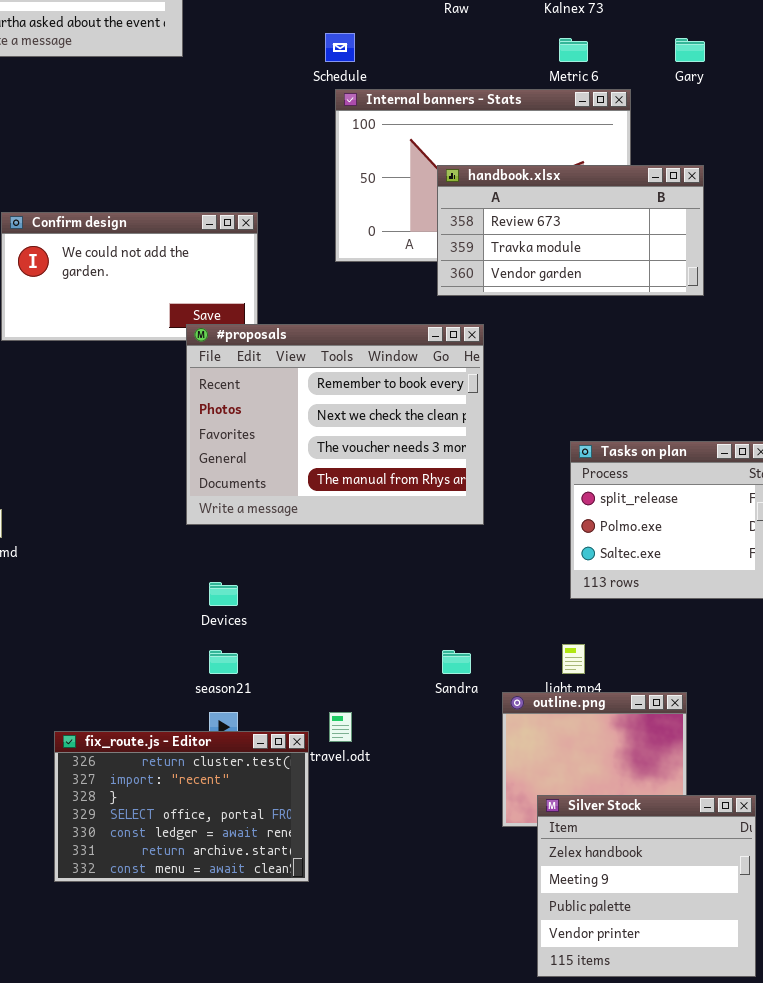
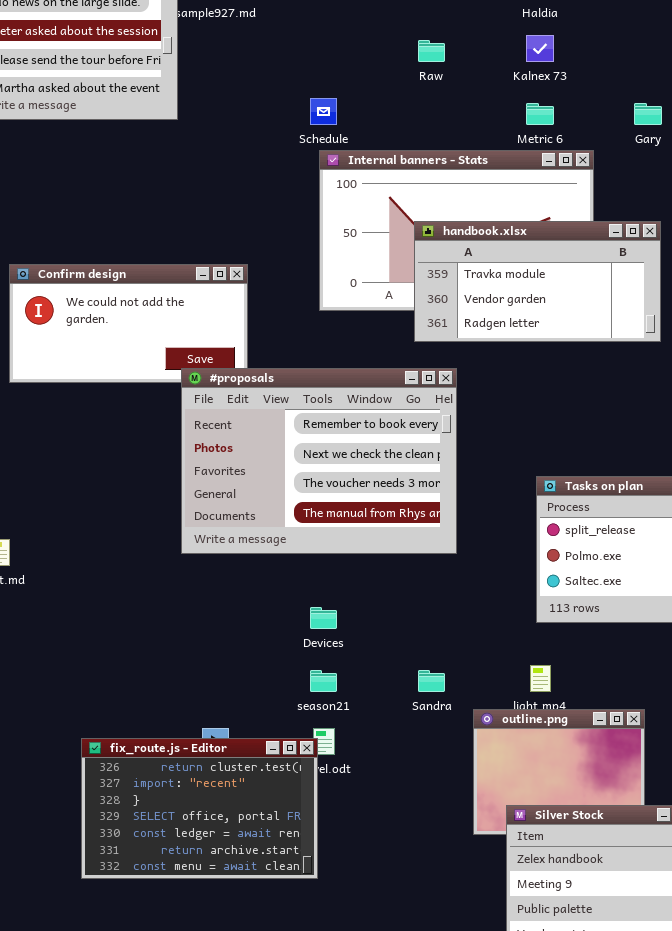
handbook.xlsx: [437,165,704,296] -> [414,221,661,342], scrolled down 1 row
Devices: [209,582,238,606] -> [310,607,337,629], moved
season21: [209,650,238,674] -> [310,670,337,692], moved
fix_route.js - Editor: [54,731,309,882] -> [81,738,318,879], moved

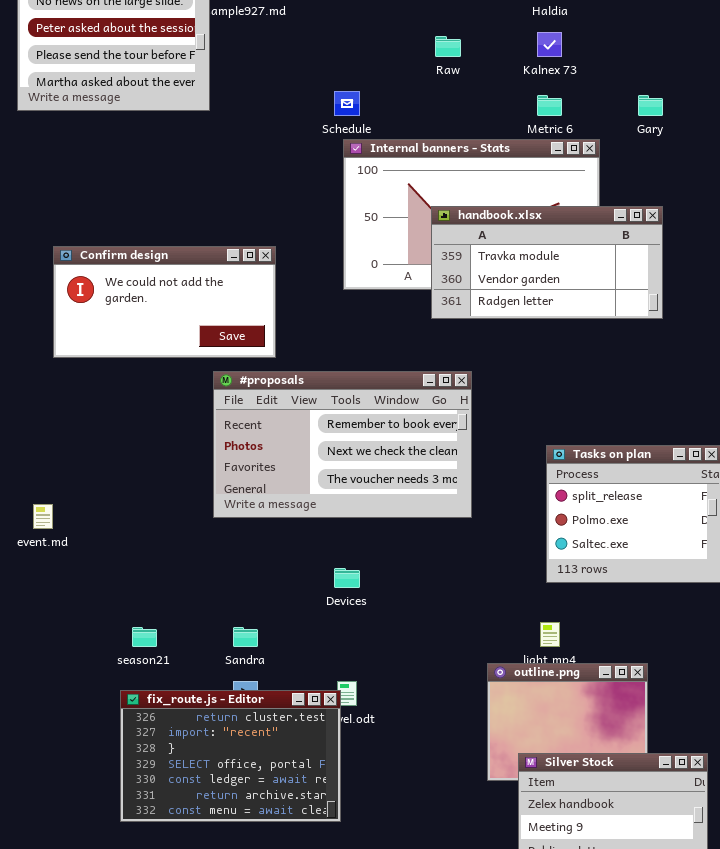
#proposals: [181,368,457,554] -> [213,371,472,518], resized
season21: [310,670,337,692] -> [132,627,157,647], moved
Sandra: [418,670,445,692] -> [233,627,258,647], moved

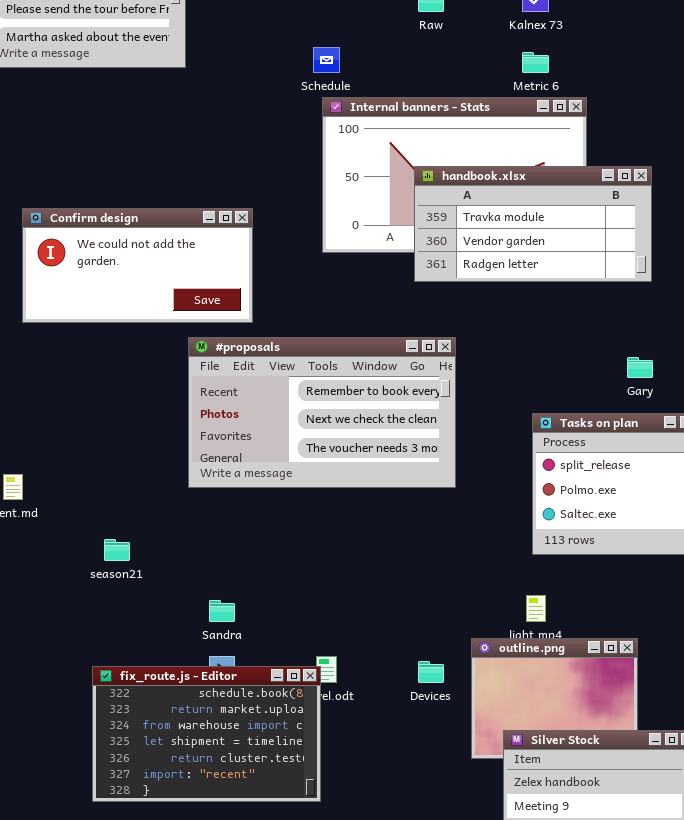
Gary: [638,95,663,116] -> [627,357,653,378], moved
Devices: [334,568,360,588] -> [418,661,444,683], moved
season21: [132,627,157,647] -> [104,539,130,561], moved
fix_route.js - Editor: [120,690,341,822] -> [92,666,321,802], scrolled up 4 rows

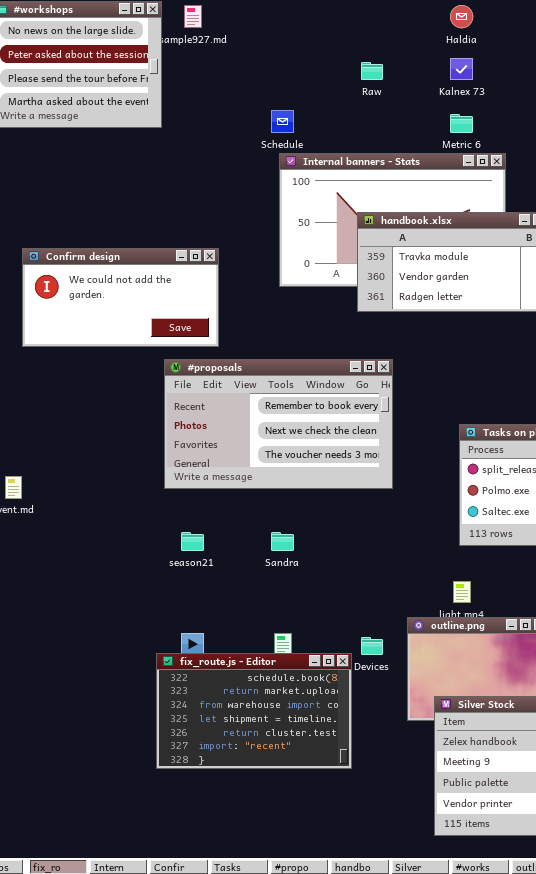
season21: [104,539,130,561] -> [181,532,204,551], moved
Sandra: [209,600,235,622] -> [271,532,294,551], moved
fix_route.js - Editor: [92,666,321,802] -> [156,653,352,769], moved

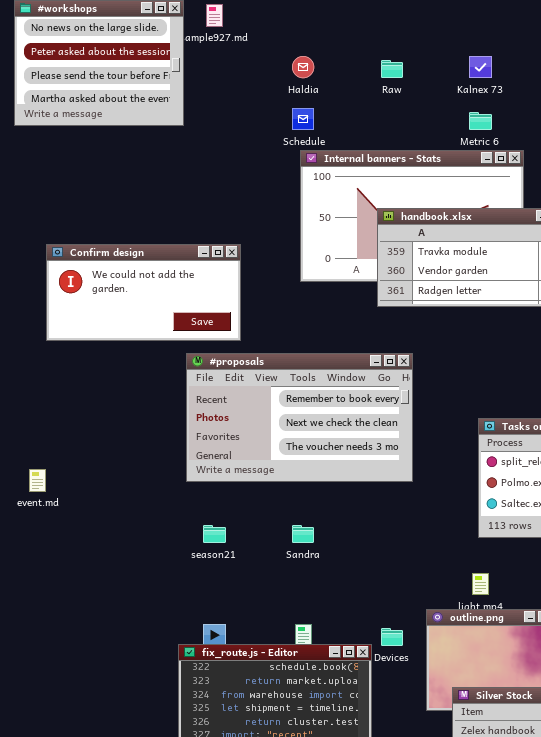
Haldia: [450,5,473,28] -> [292,56,314,78], moved

